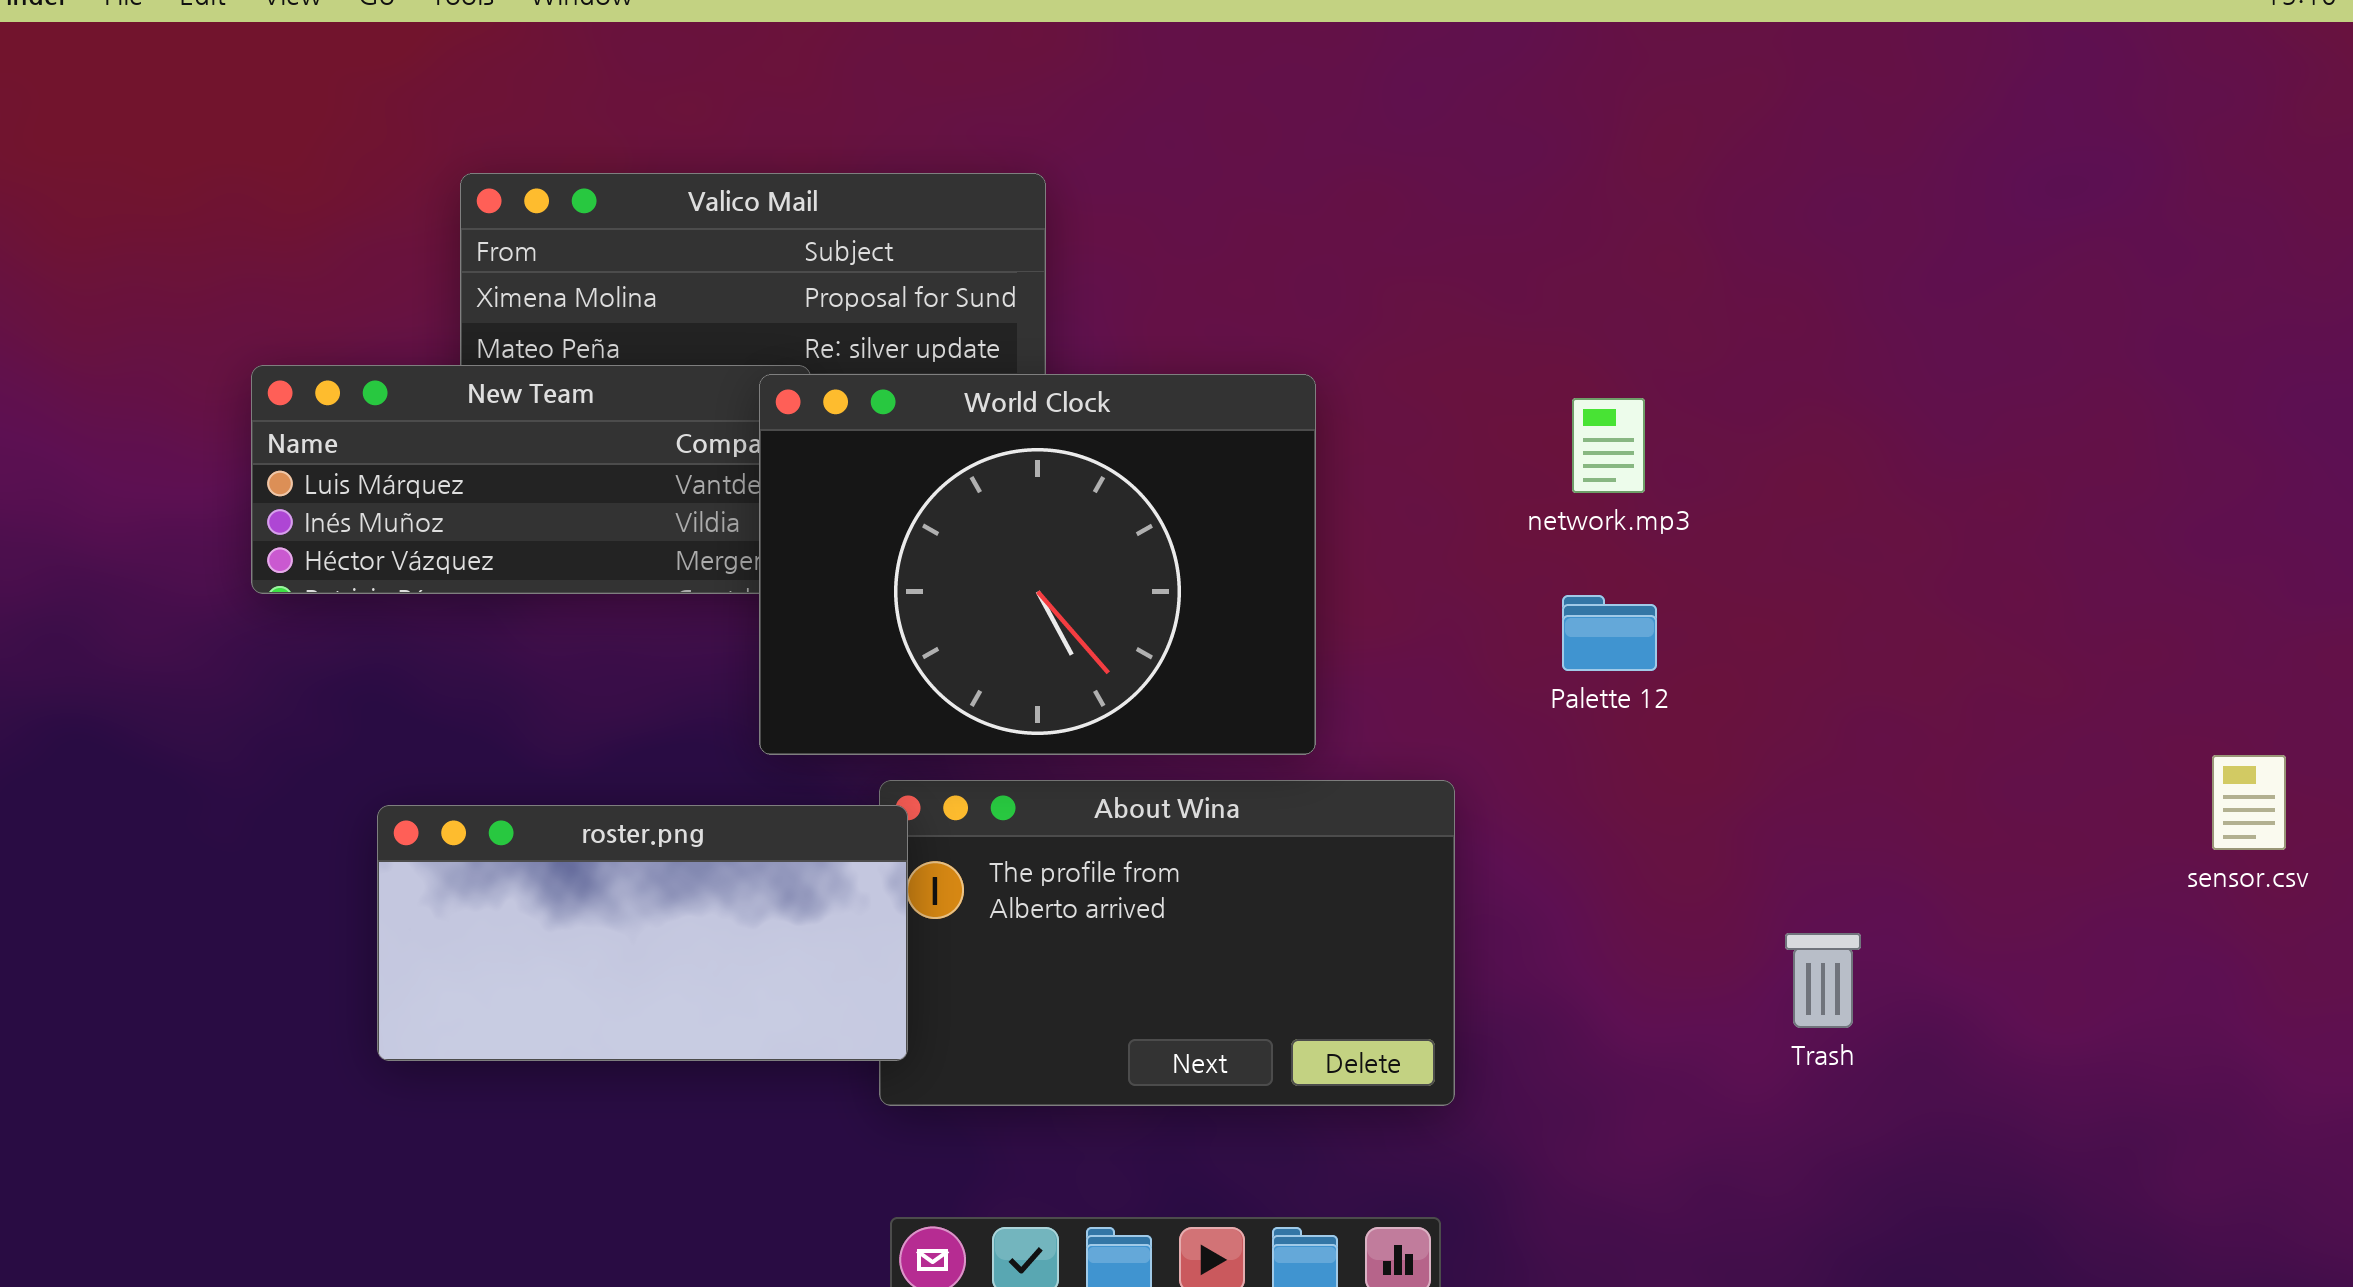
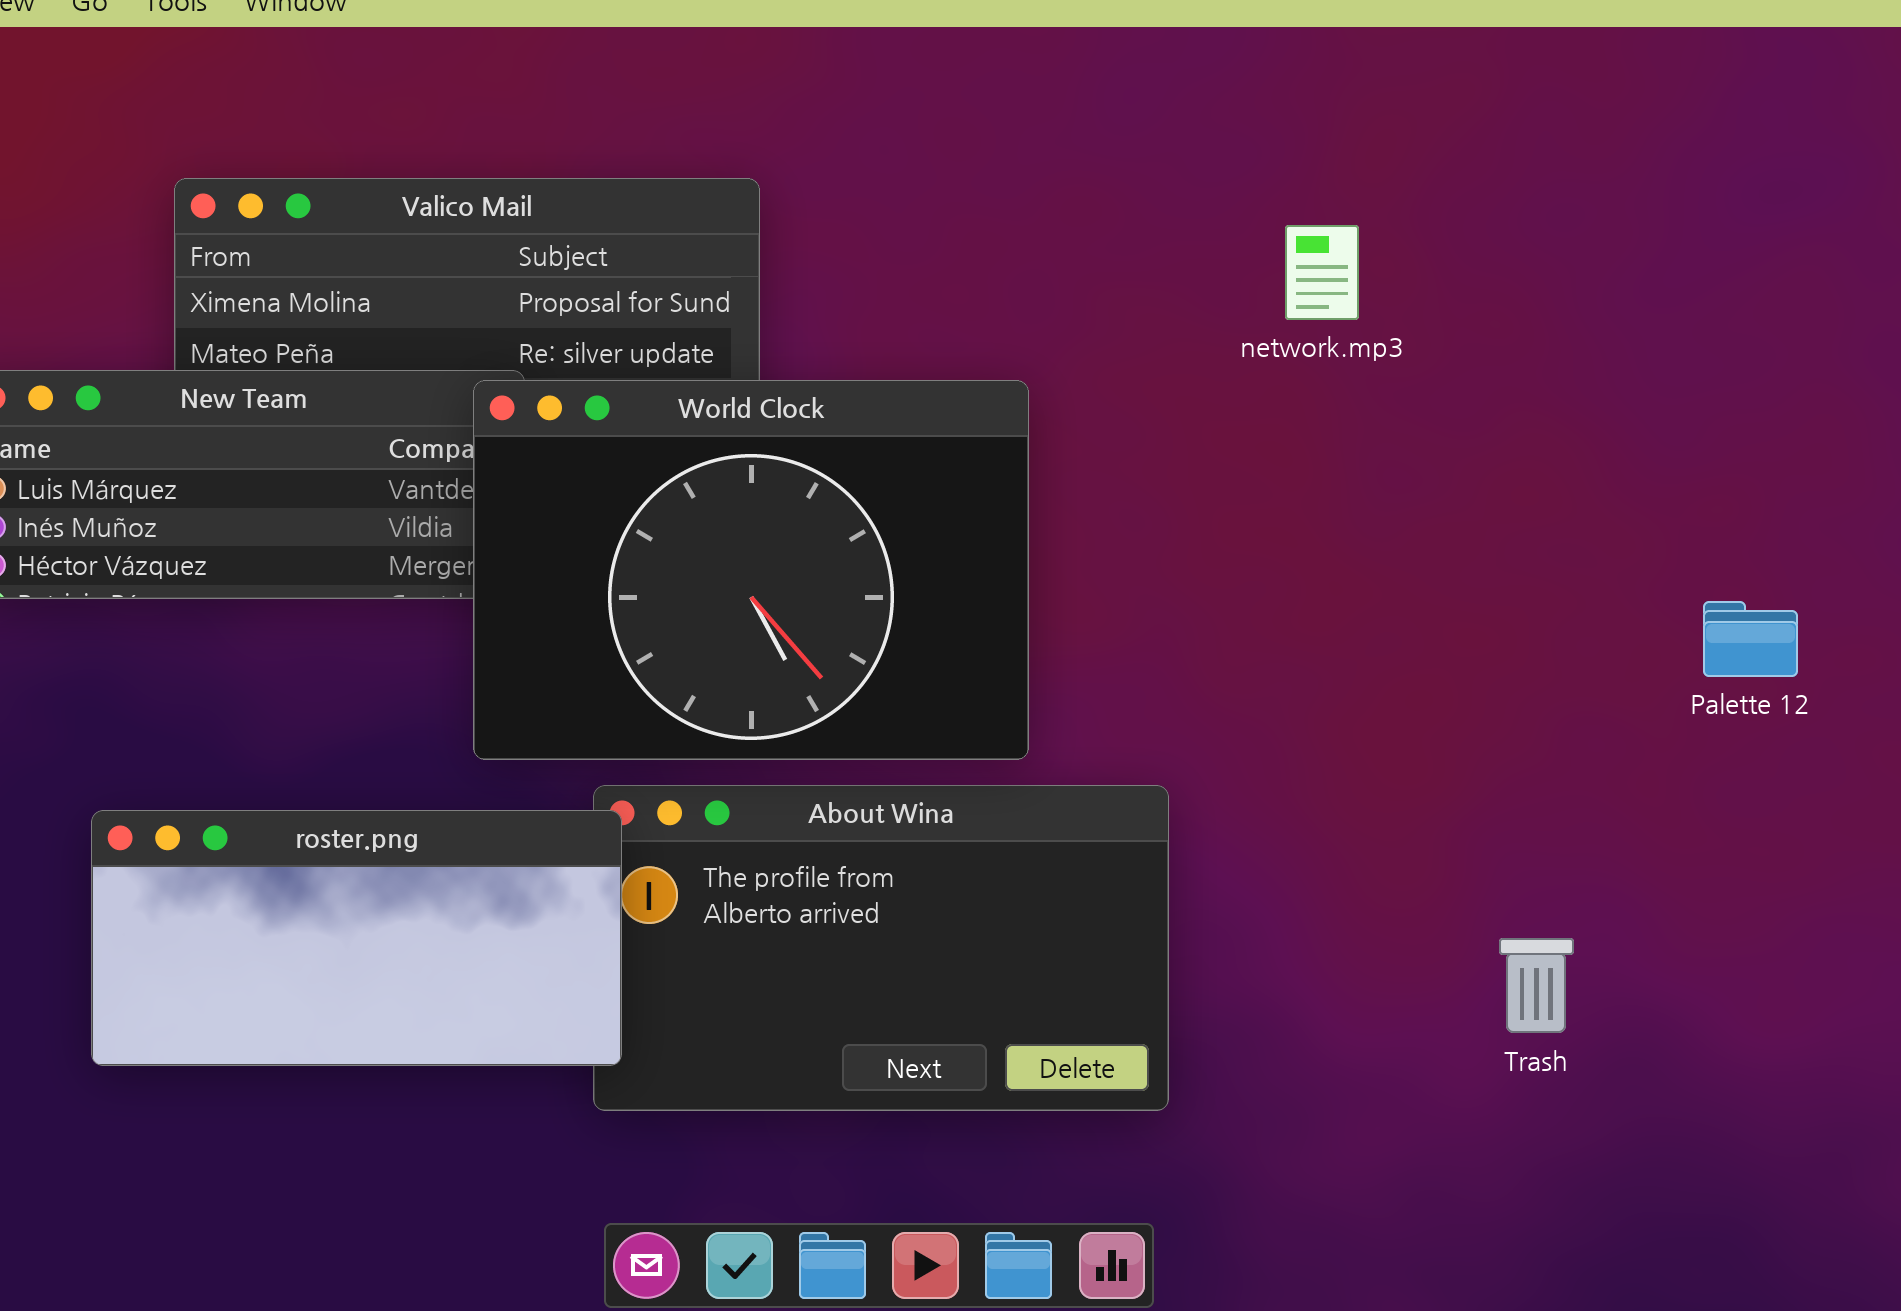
network.mp3: [1572,398,1645,493] -> [1285,225,1359,320], moved
Palette 12: [1562,595,1657,671] -> [1703,601,1798,677], moved

